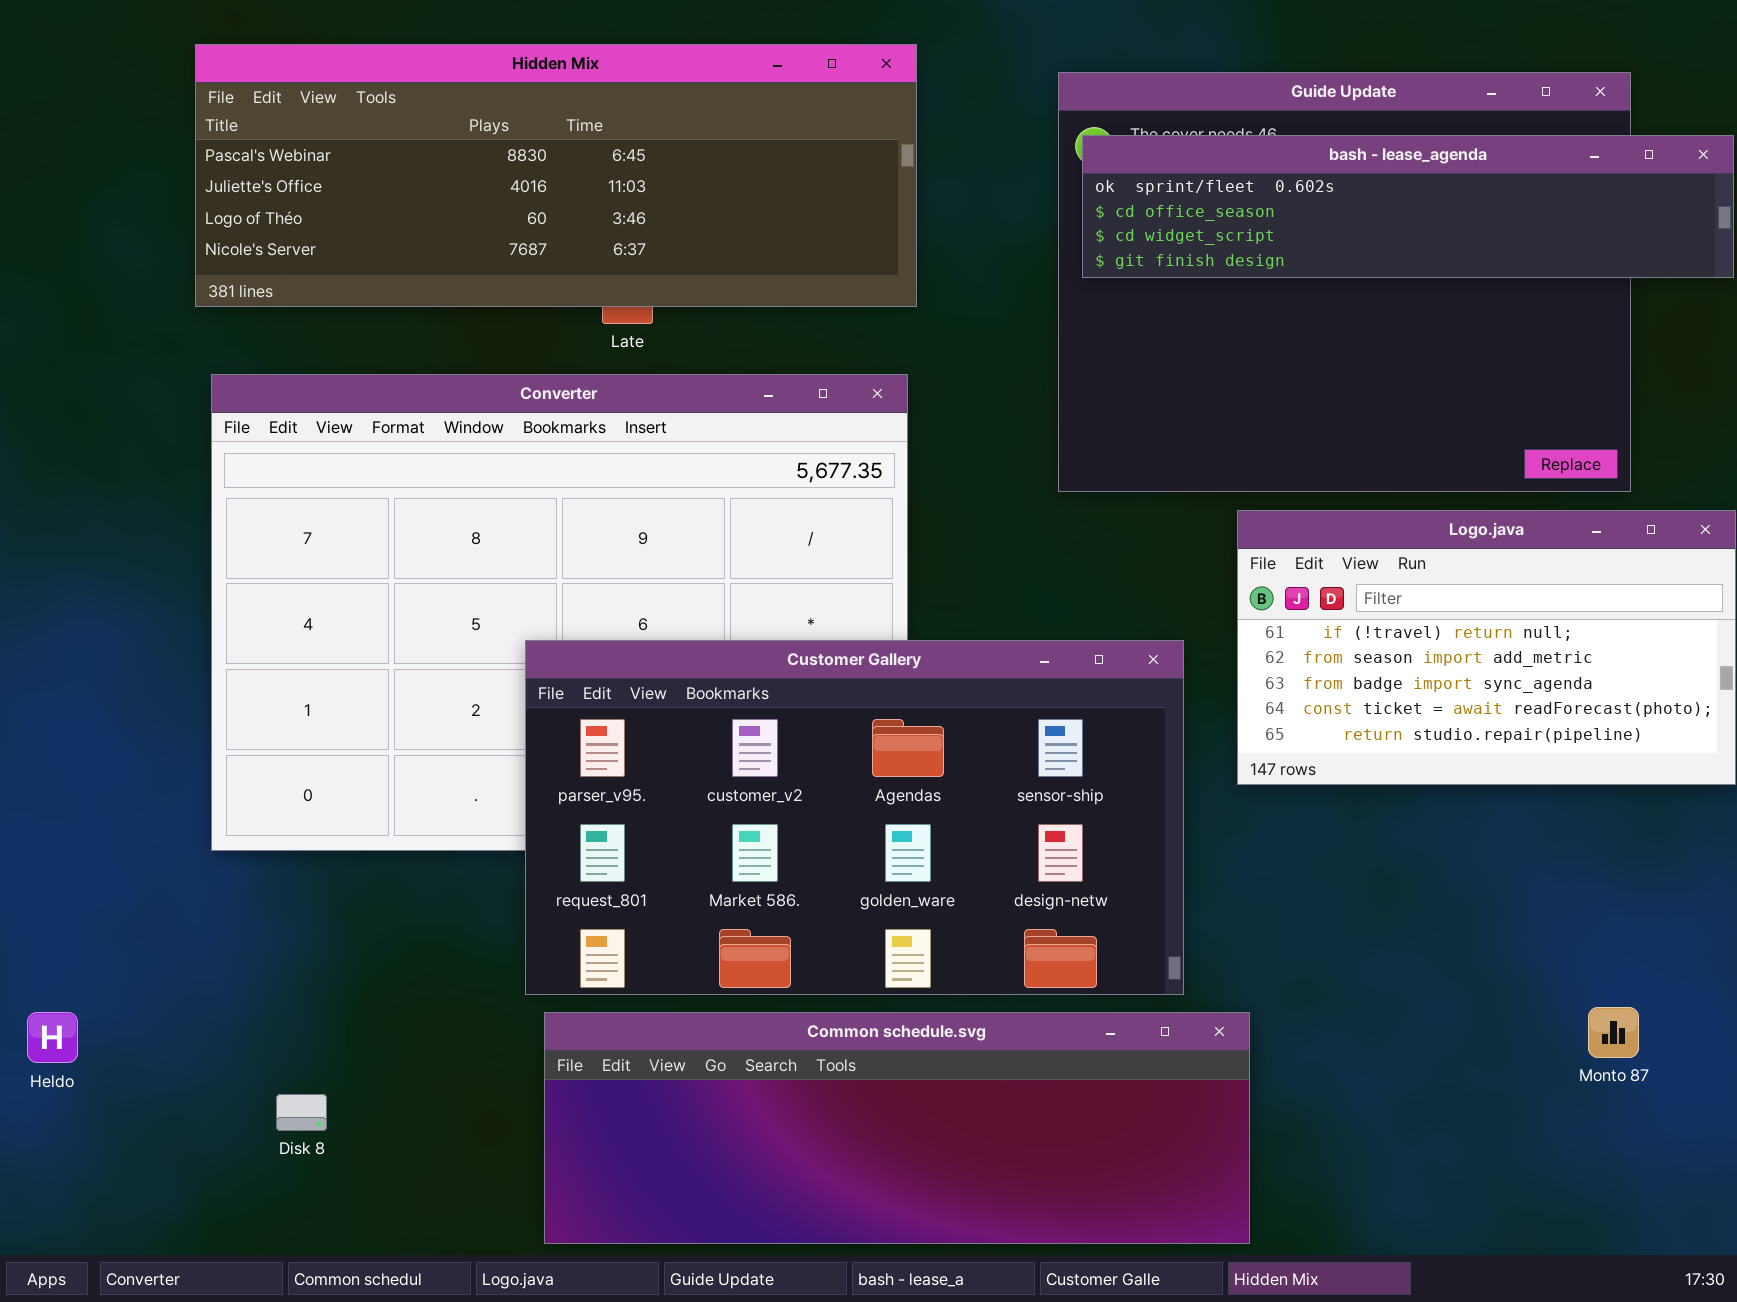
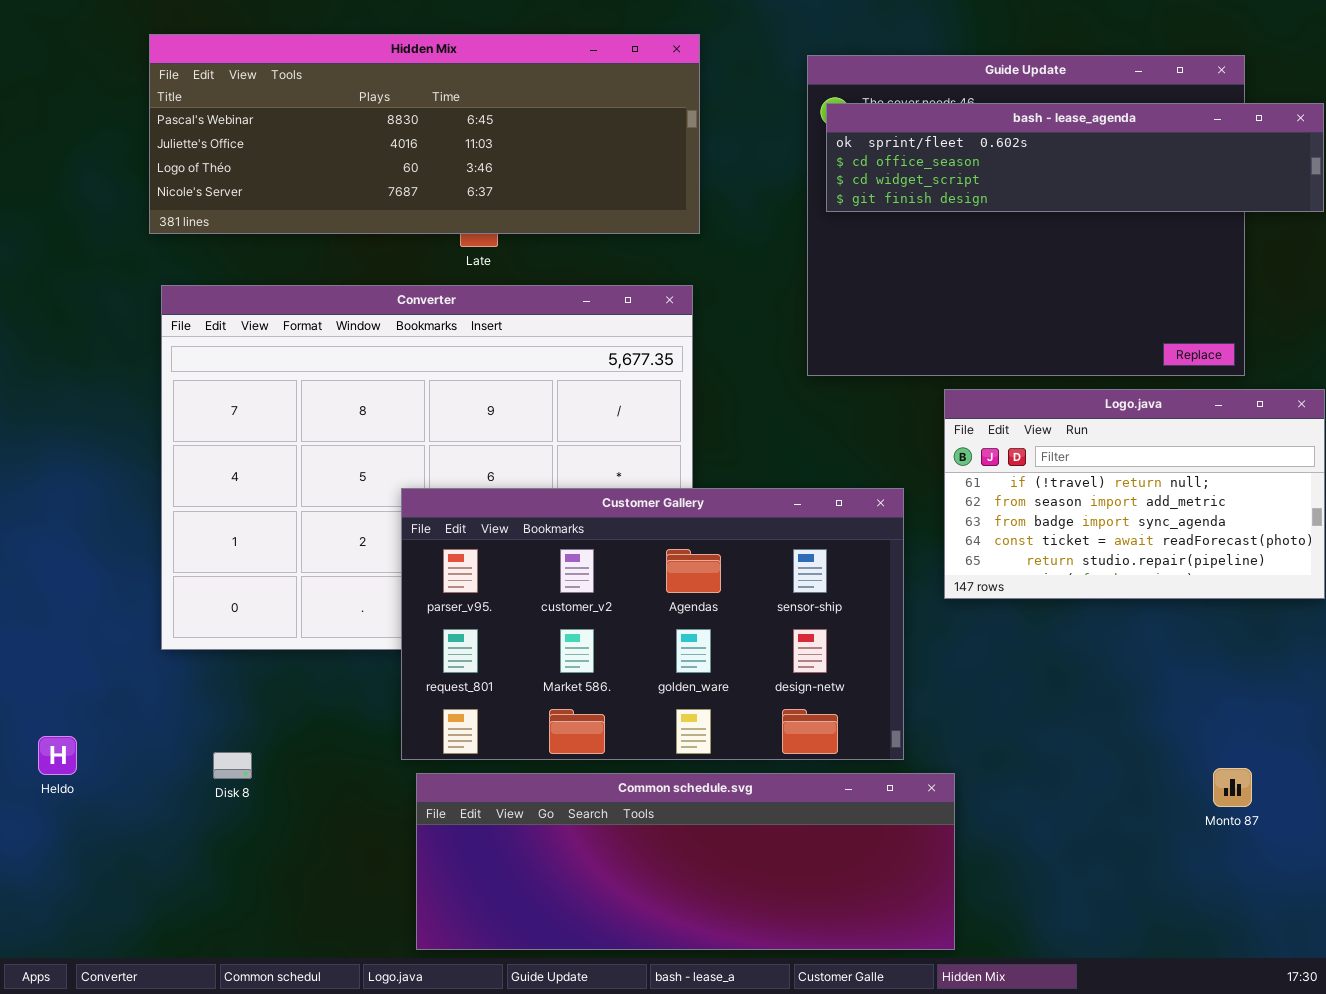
Heldo: [27,1012,78,1063] -> [38,736,77,775], moved
Disk 8: [276,1094,327,1131] -> [213,752,252,779], moved

